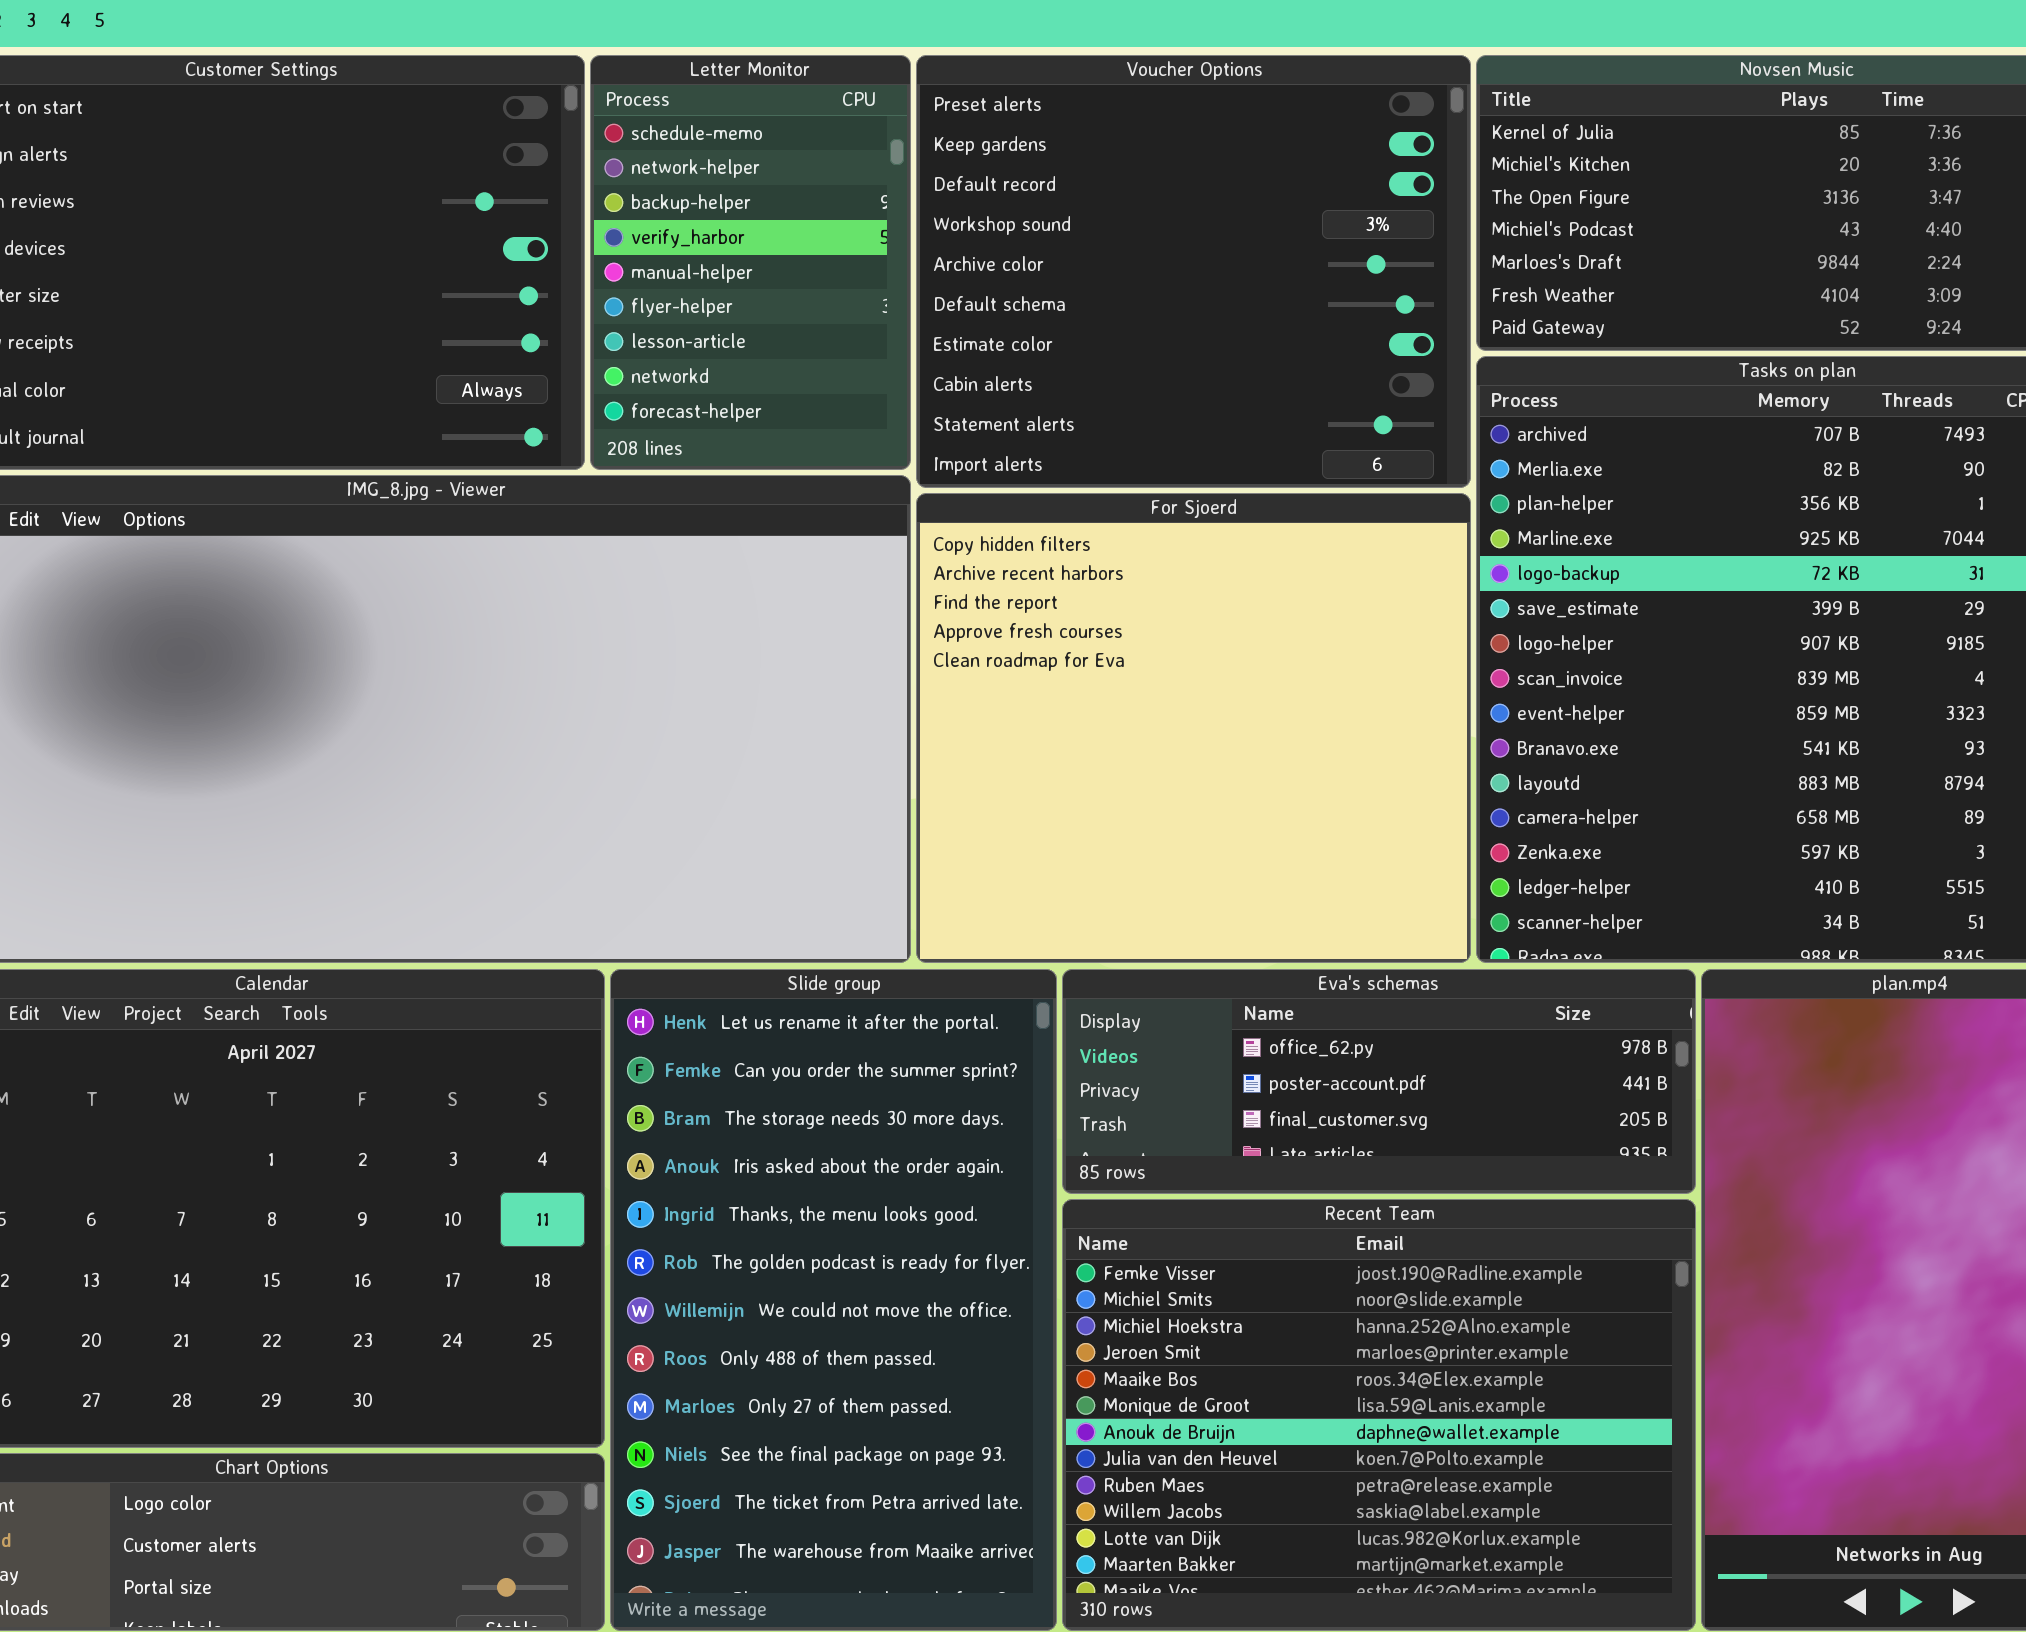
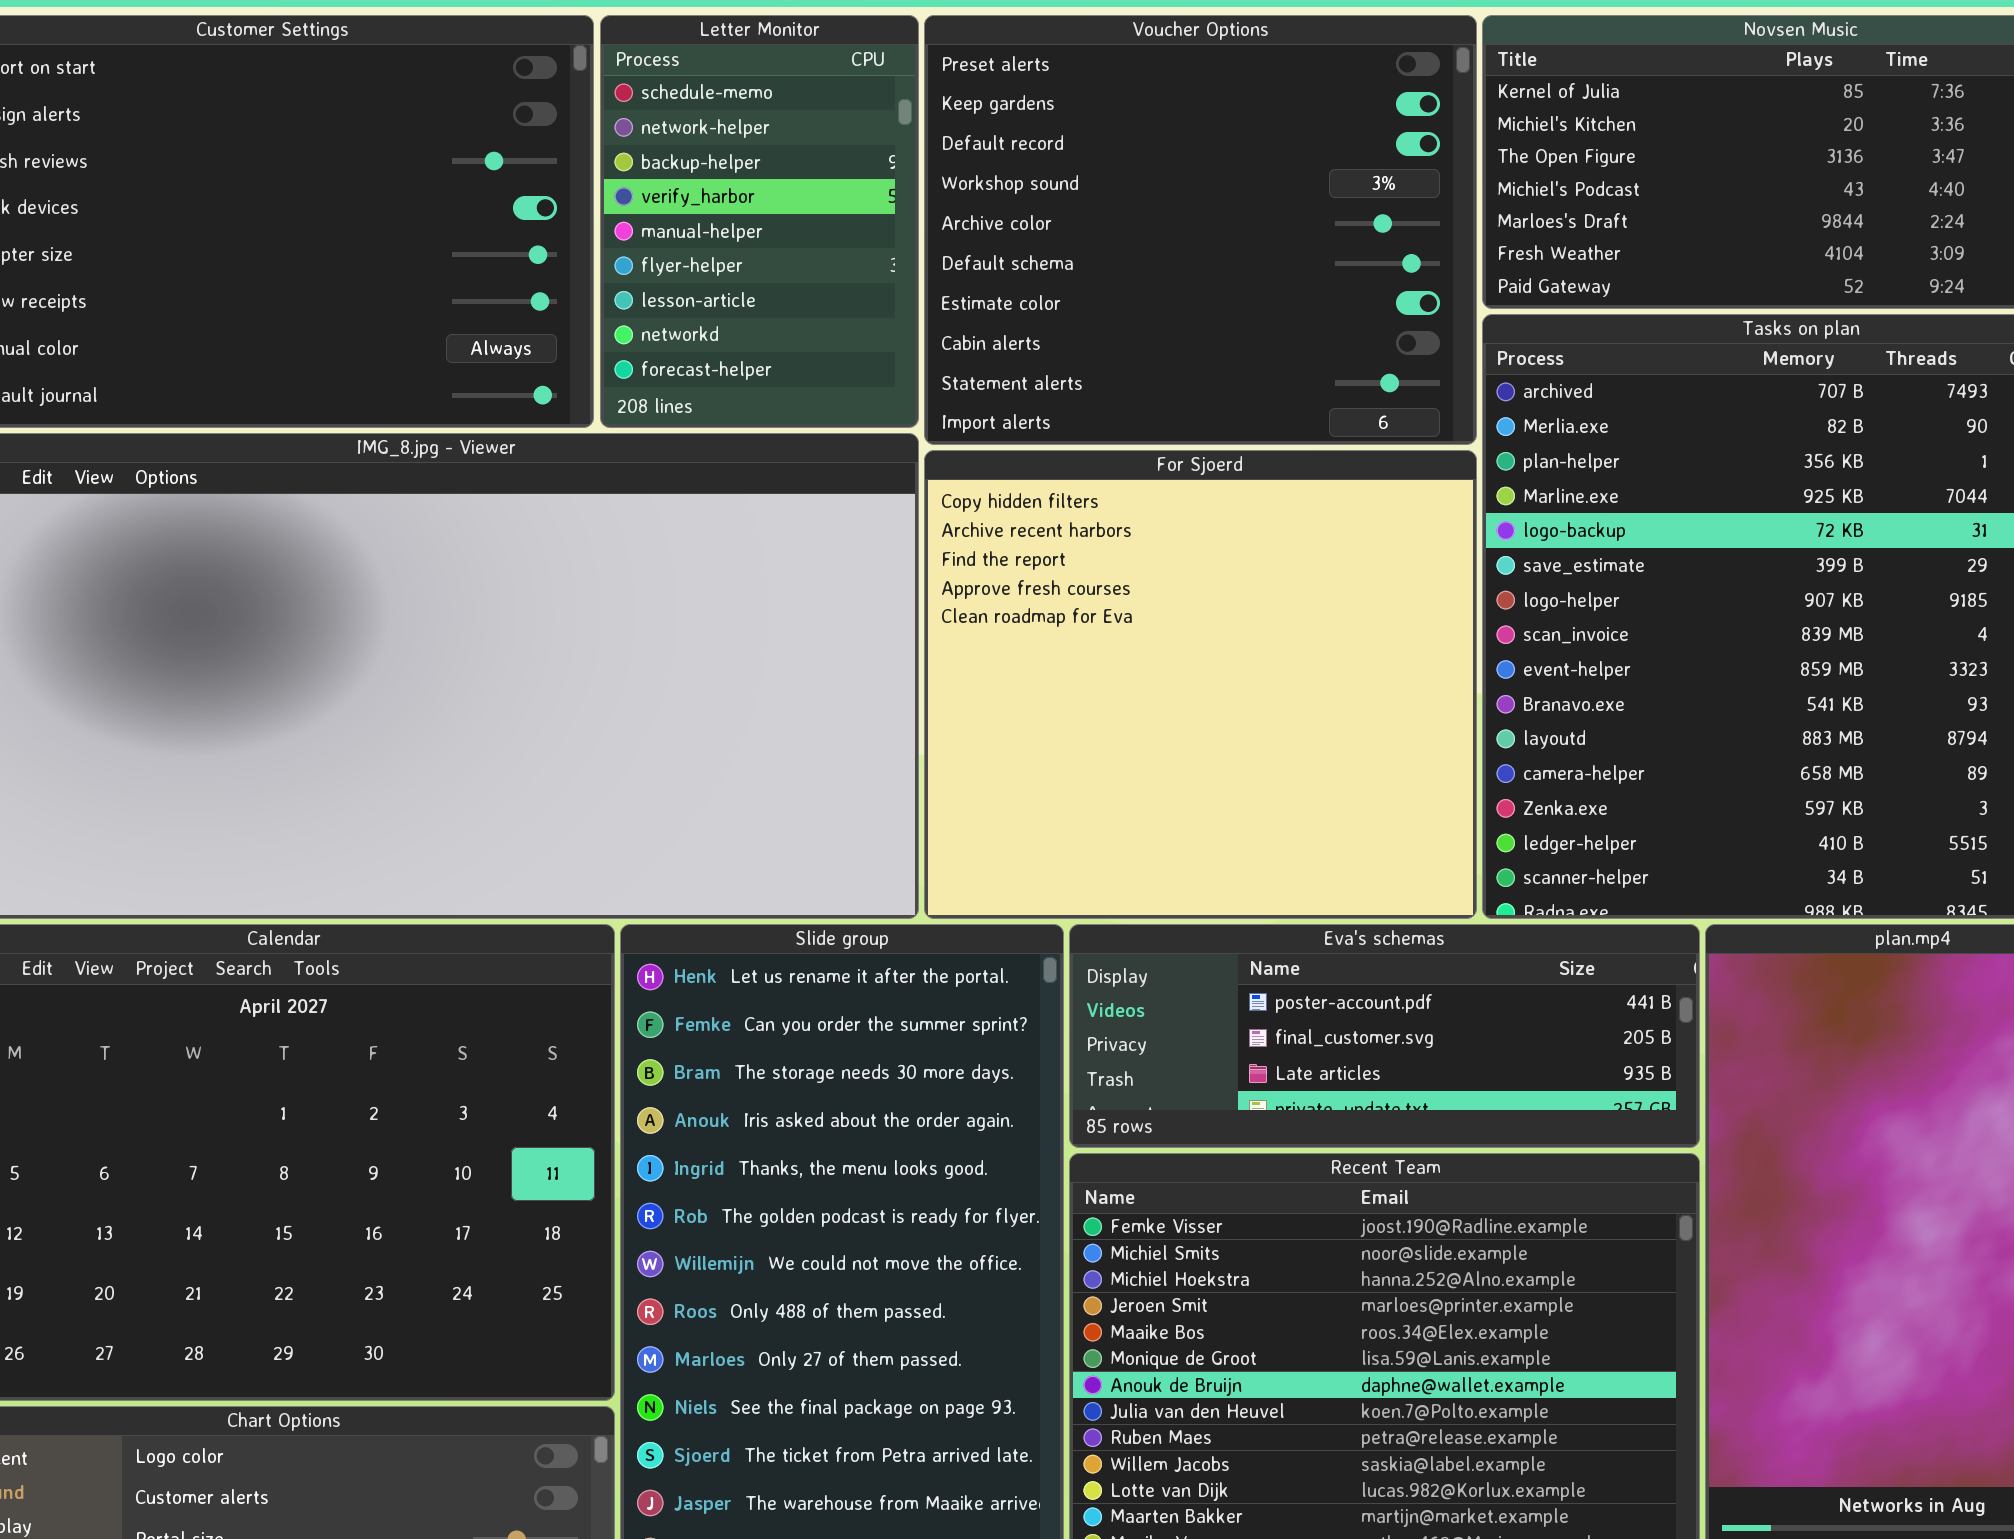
Eva's schemas: [1062,969,1696,1194] -> [1069,924,1700,1148], scrolled down 1 row

